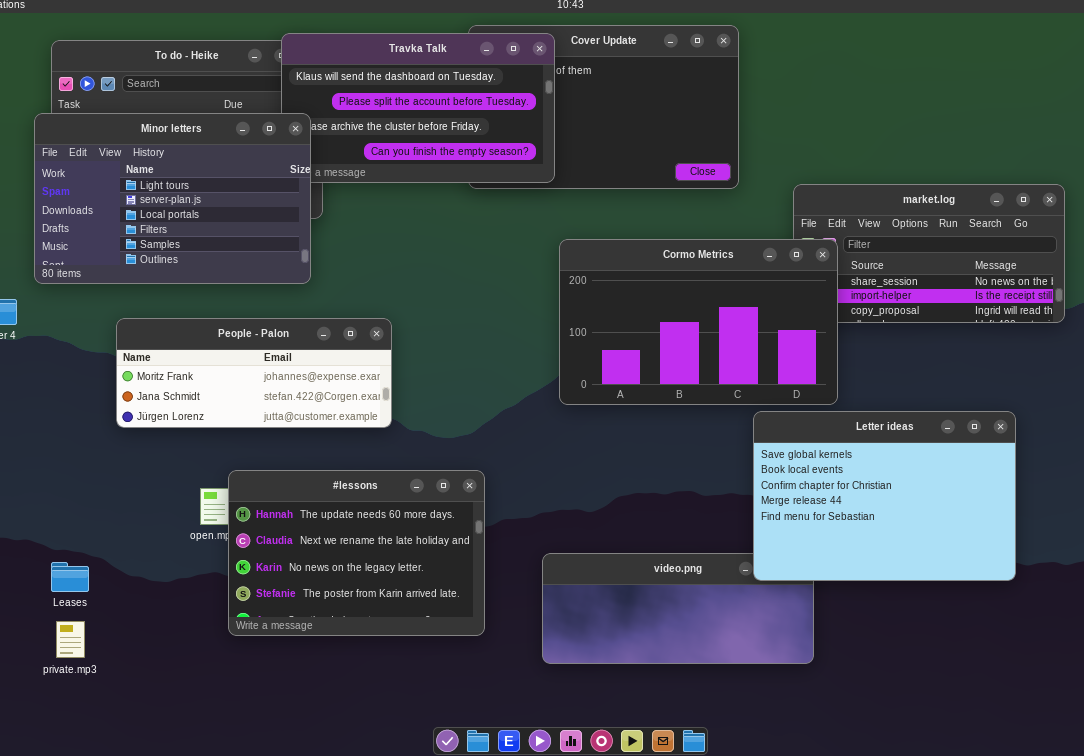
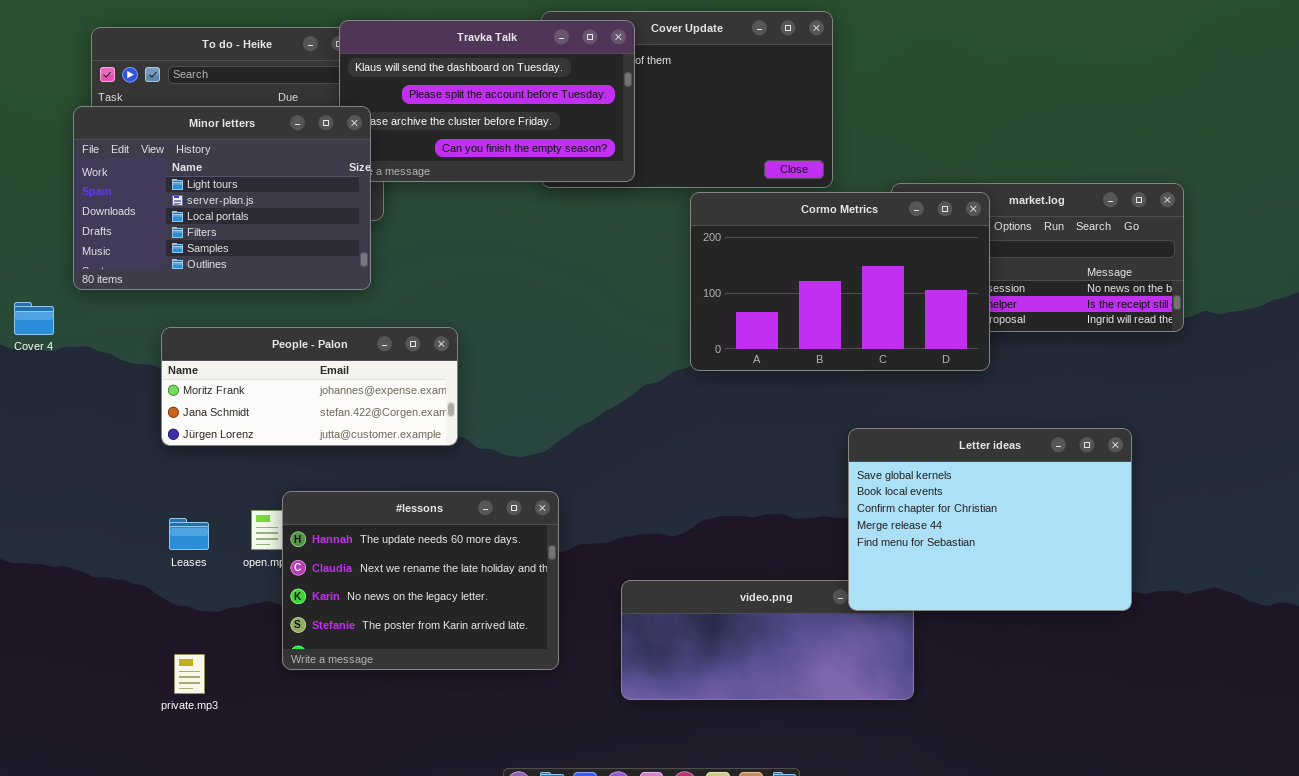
Cormo Metrics: [559,239,838,405] -> [690,192,990,371], moved
Leases: [51,562,89,592] -> [169,518,209,550], moved
private.mp3: [56,621,85,658] -> [174,654,205,694], moved

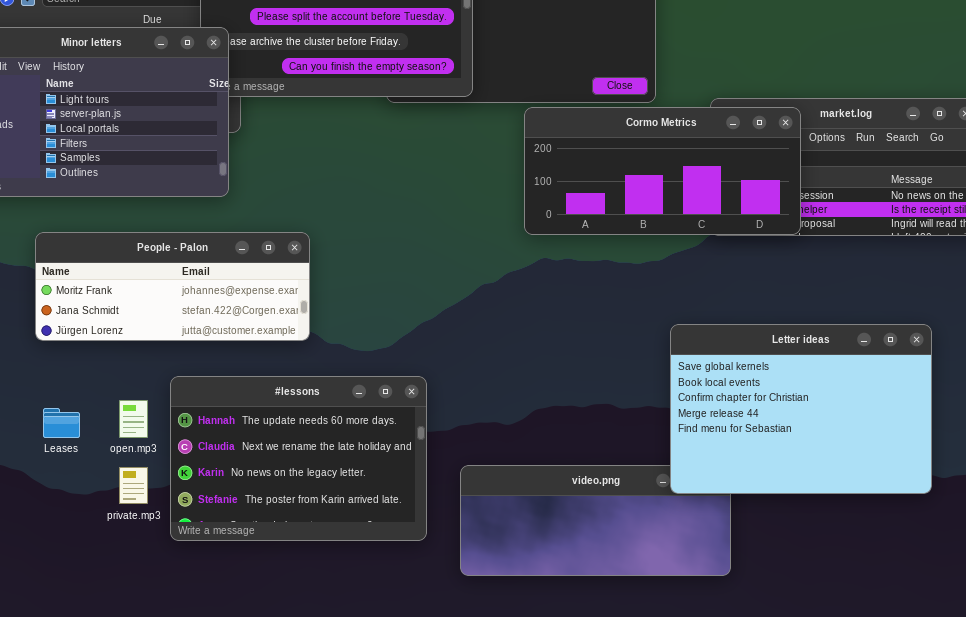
Cormo Metrics: [690,192,990,371] -> [524,107,801,235], resized
#lessons: [282,491,559,670] -> [170,376,427,541], moved
private.mp3: [174,654,205,694] -> [119,467,148,504], moved

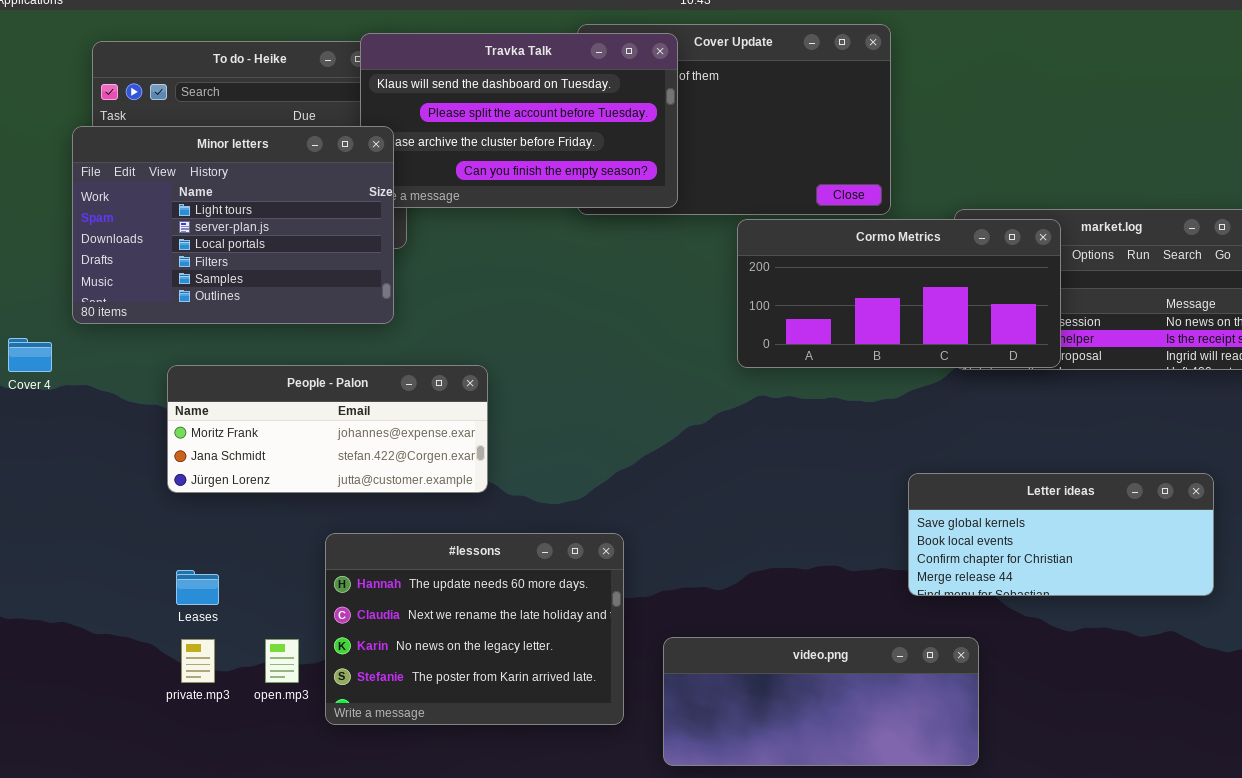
Letter ideas: [670,324,932,494] -> [908,473,1214,596], resized
open.mp3: [119,400,148,438] -> [265,639,299,683], moved
private.mp3: [119,467,148,504] -> [181,639,215,683], moved

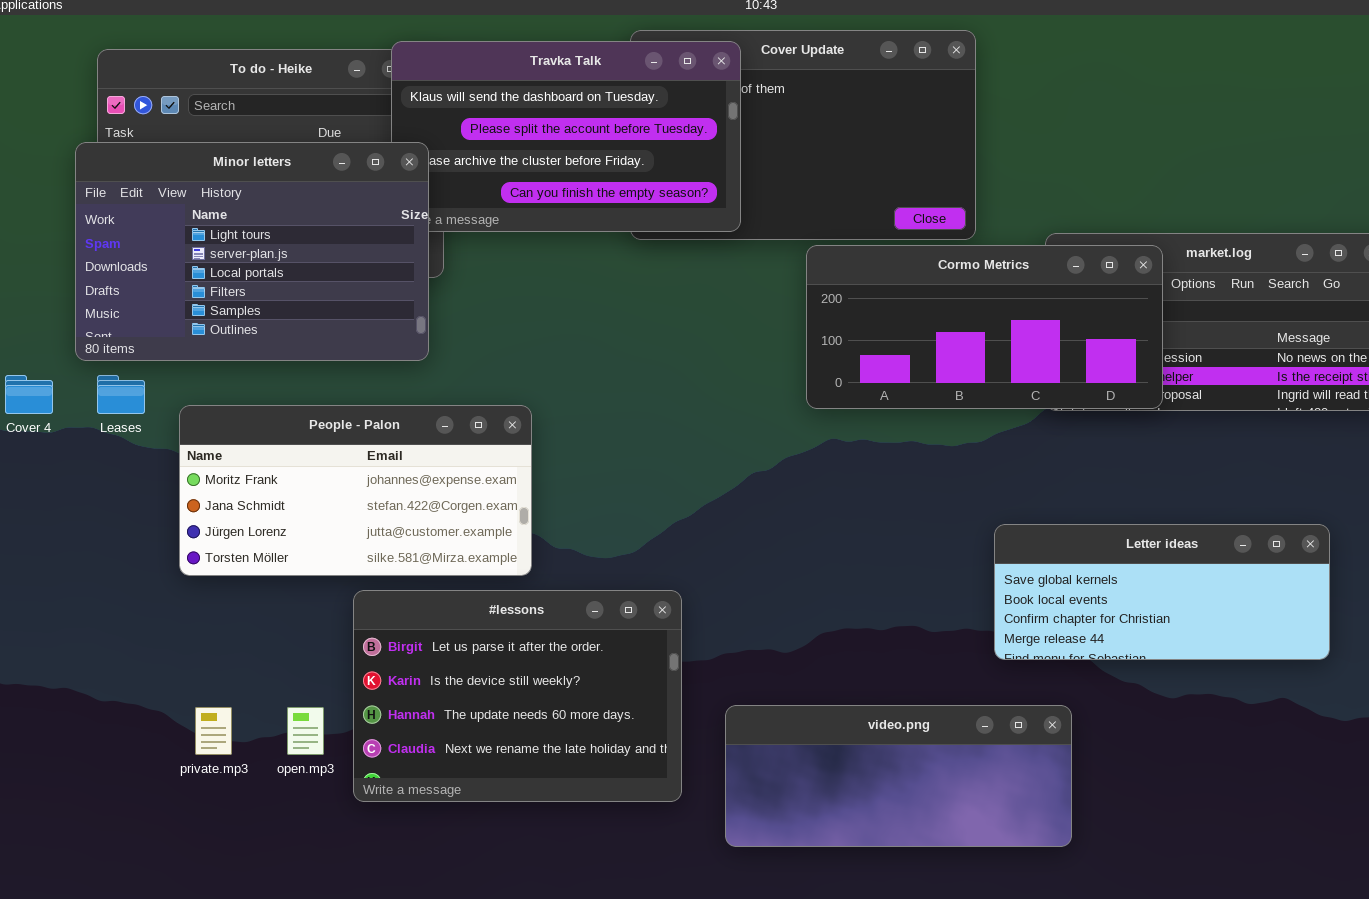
People - Palon: [167,365,488,493] -> [179,405,532,576], resized
#lessons: [325,533,624,725] -> [353,590,682,802], scrolled up 2 rows
Leases: [176,570,219,605] -> [97,375,145,414], moved

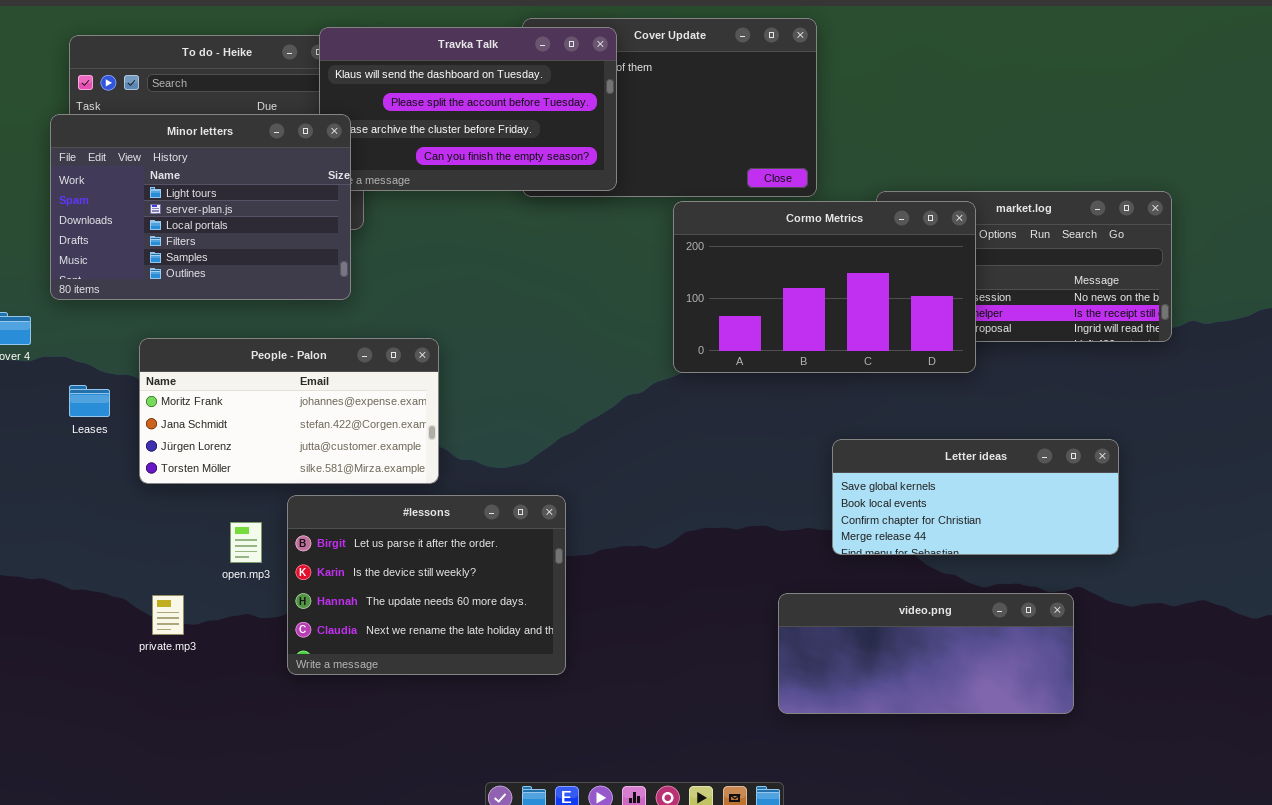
Cormo Metrics: [806,245,1163,409] -> [673,201,976,373], resized
Leases: [97,375,145,414] -> [69,385,110,417], moved
video.png: [725,705,1072,847] -> [778,593,1074,714], moved
open.mp3: [287,707,324,755] -> [230,522,262,563], moved

